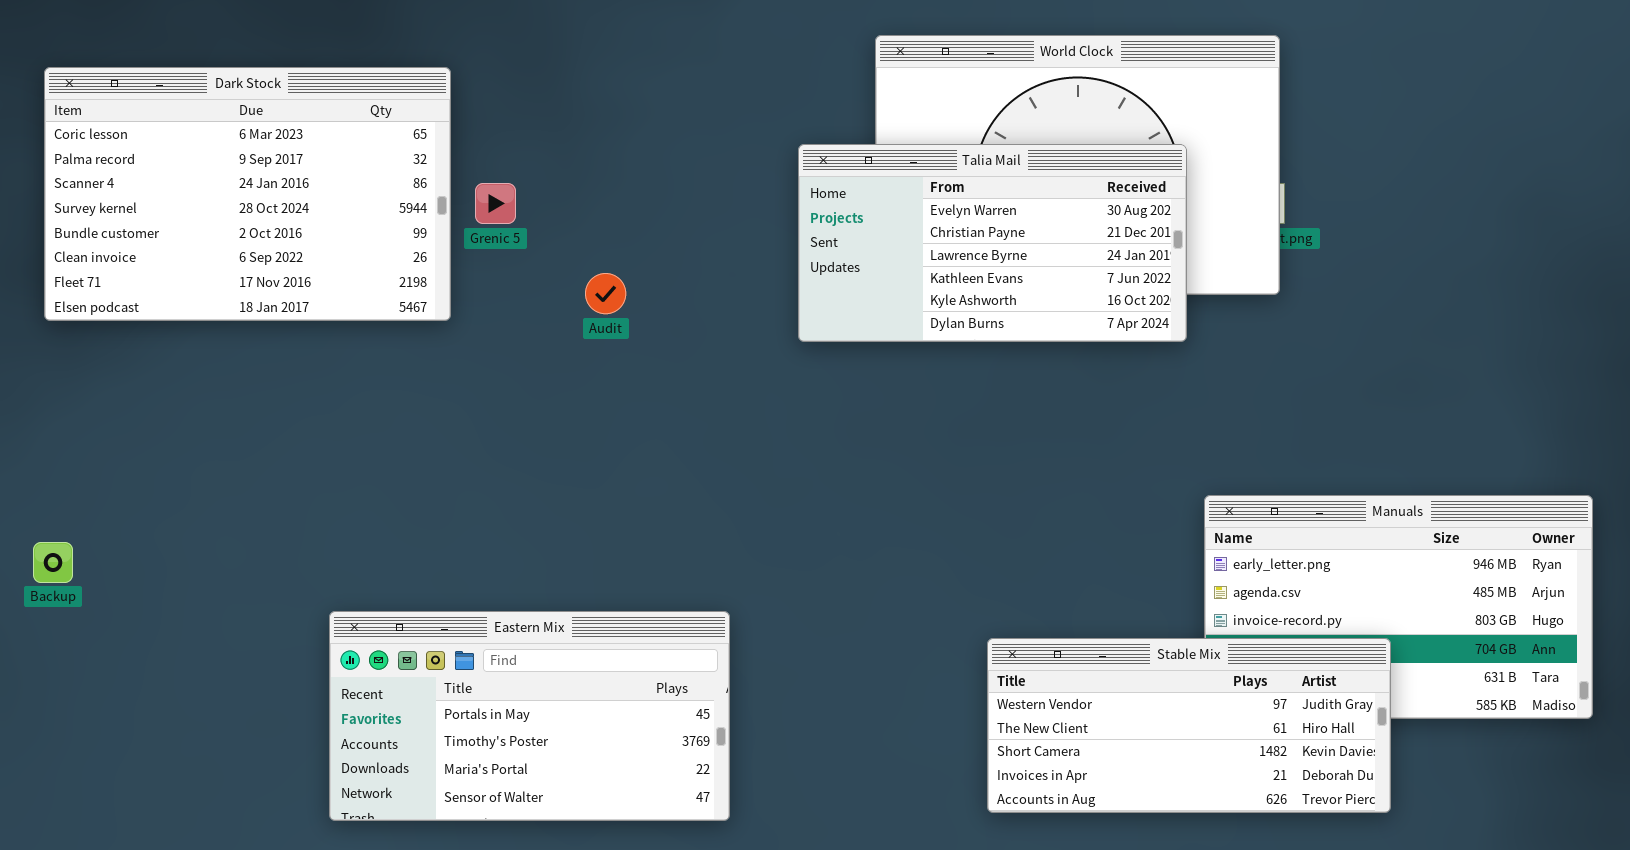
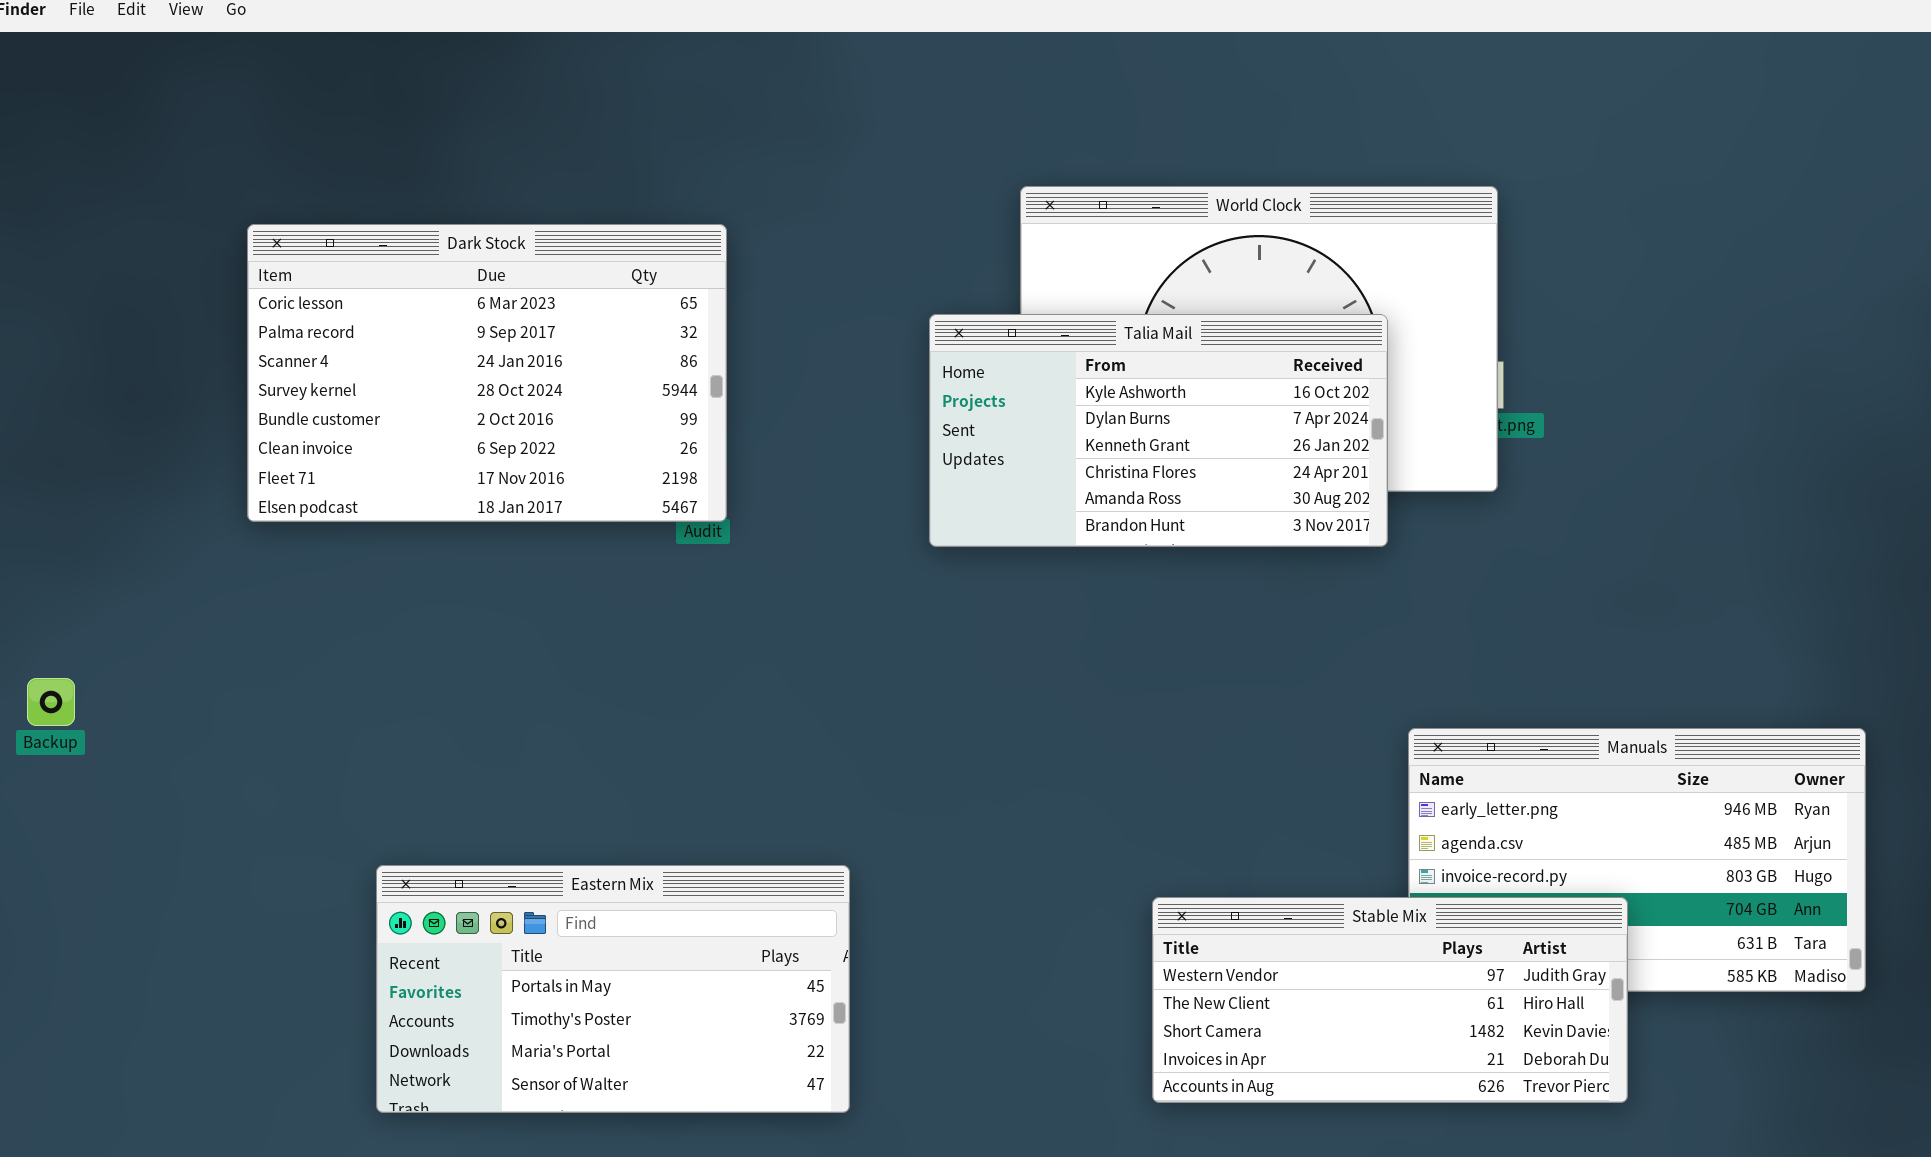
Dark Stock: [44,67,451,321] -> [247,224,727,522], moved
Talia Mail: [798,144,1187,342] -> [929,314,1388,547], scrolled down 4 rows
Backup: [33,542,73,583] -> [27,678,75,726], moved

